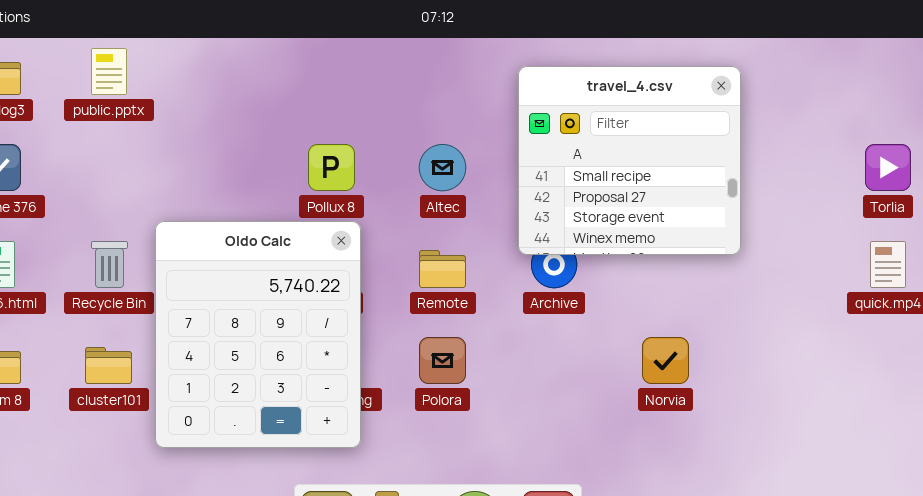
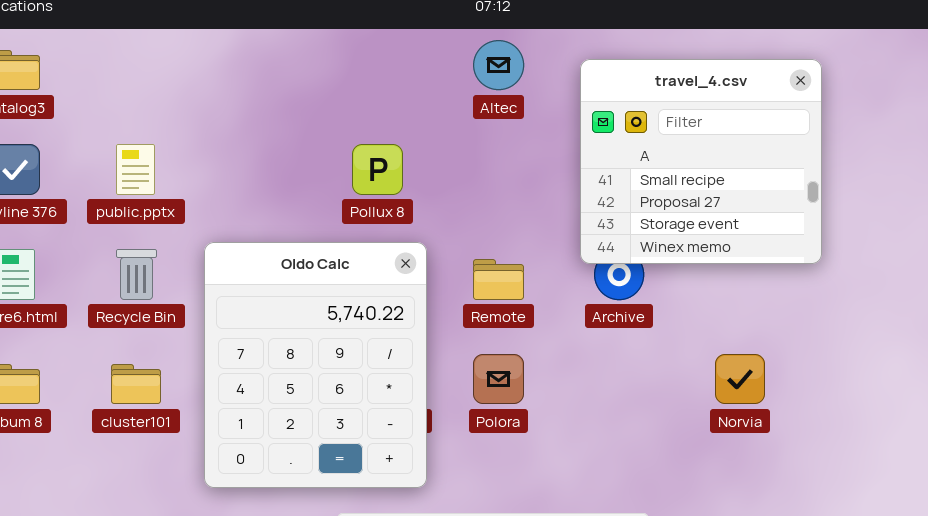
public.pptx: [91,48,127,95] -> [116,144,155,195], moved
Altec: [419,144,466,191] -> [473,40,524,90], moved
Oldo Calc: [155,221,361,448] -> [204,242,427,488], moved

